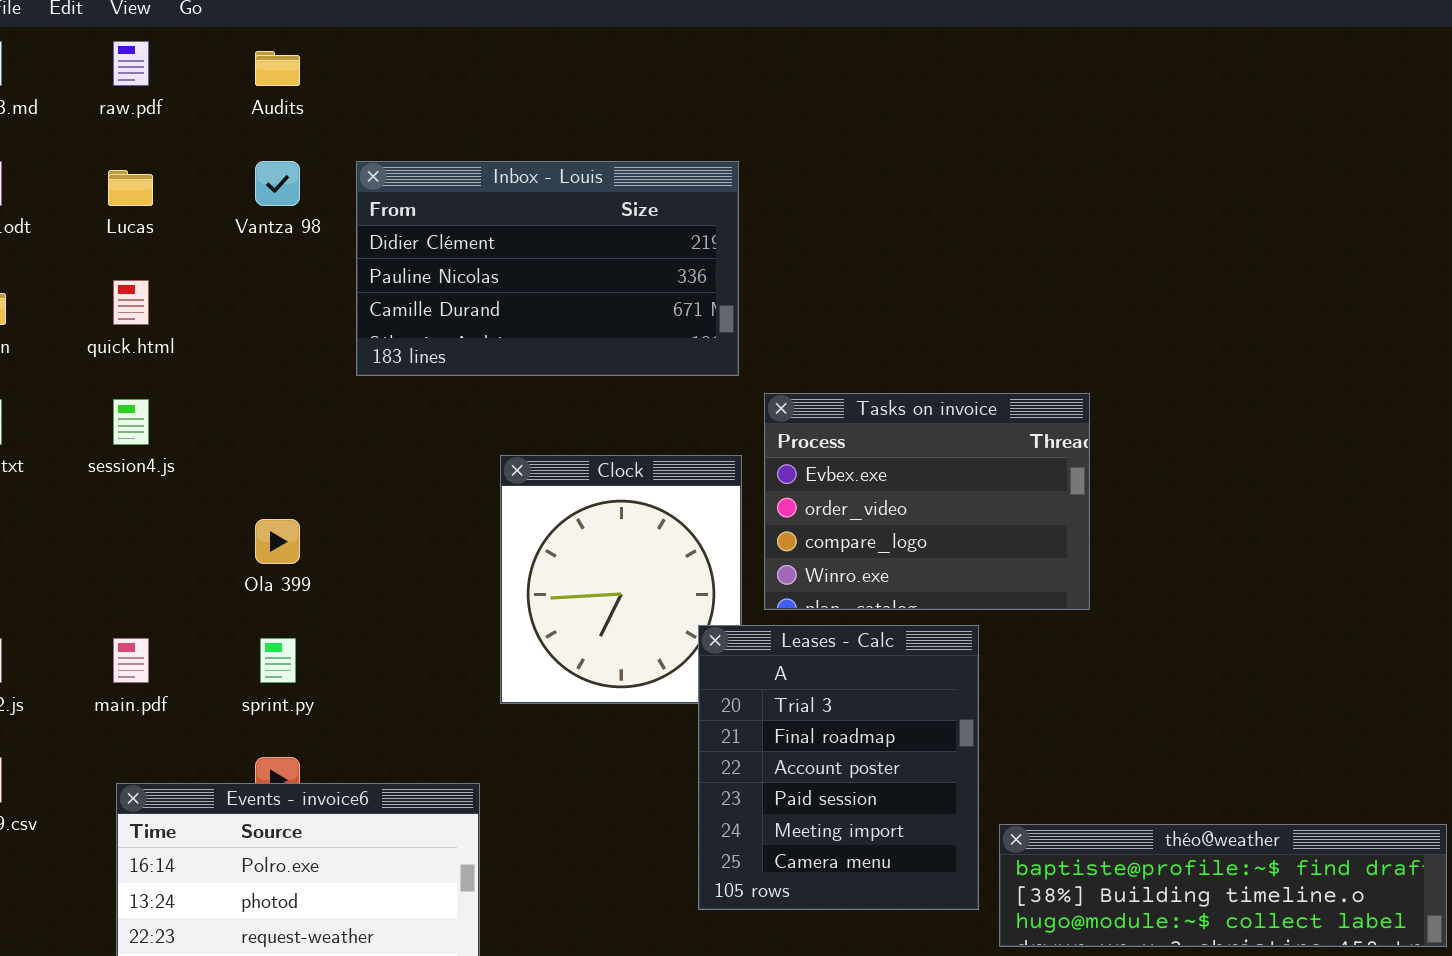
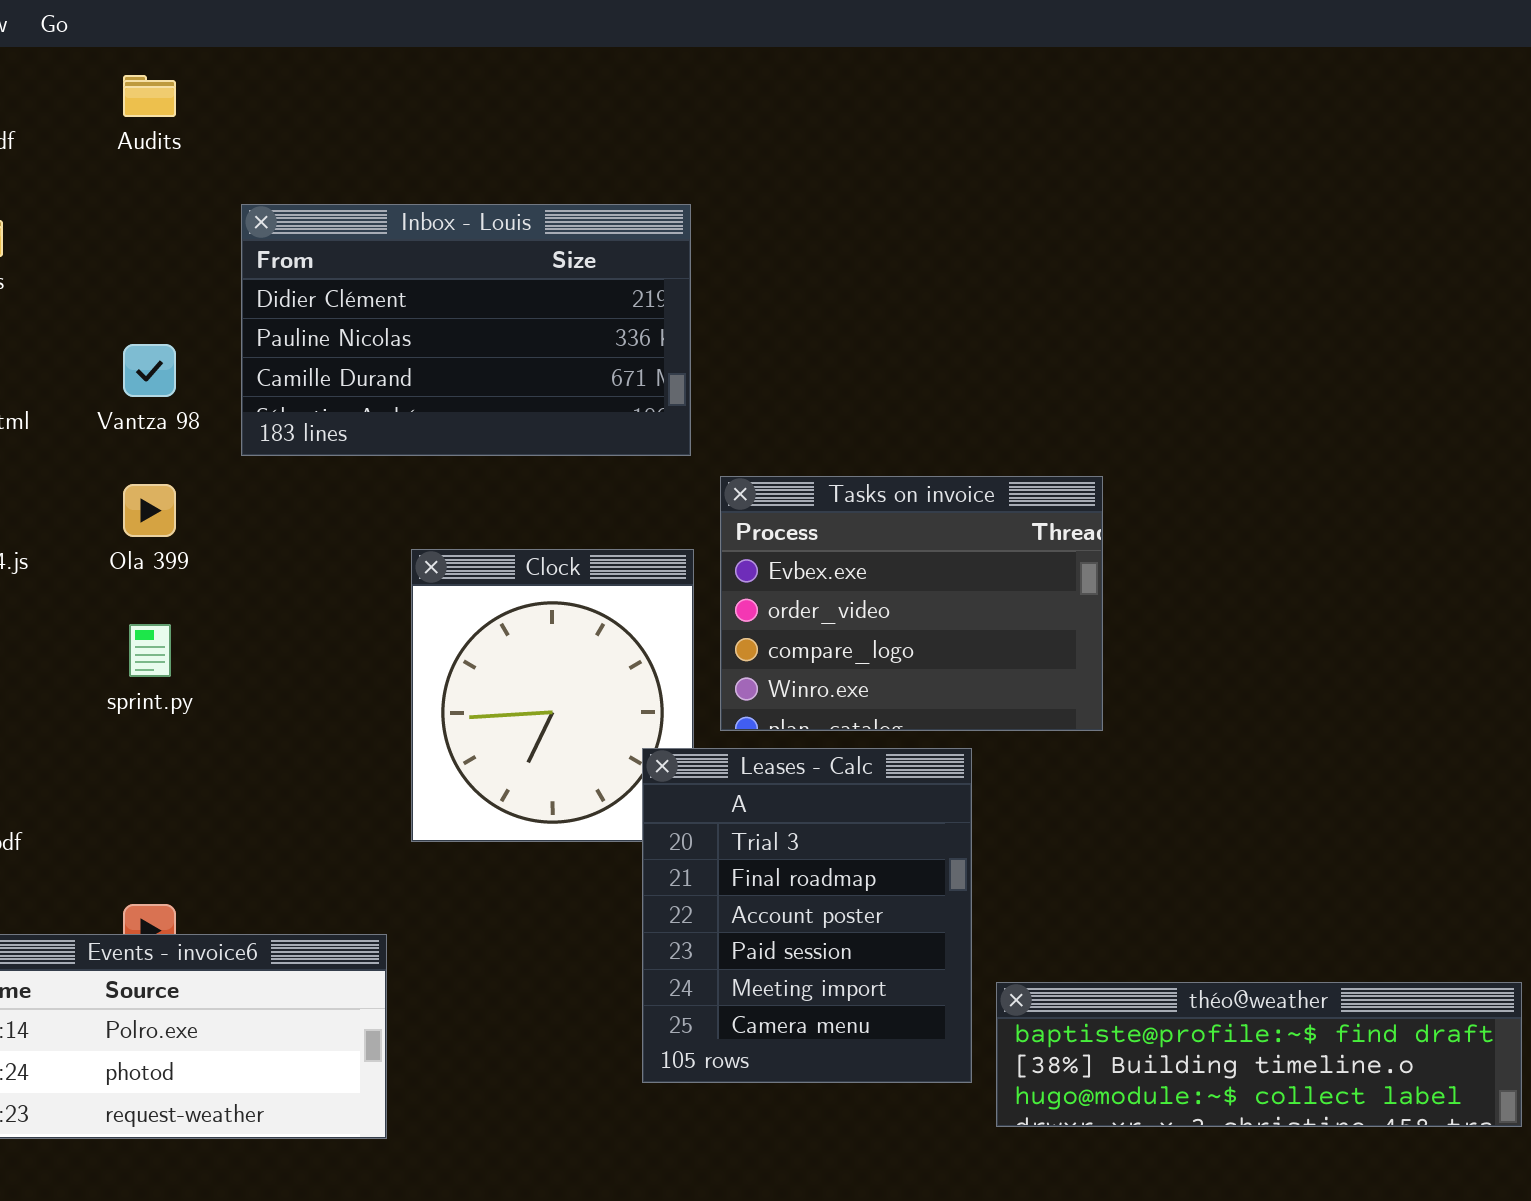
Vantza 98: [255,161,300,206] -> [123,344,176,397], moved
Ola 399: [255,519,300,564] -> [123,484,176,537], moved
sprint.py: [260,638,296,683] -> [129,624,171,677], moved

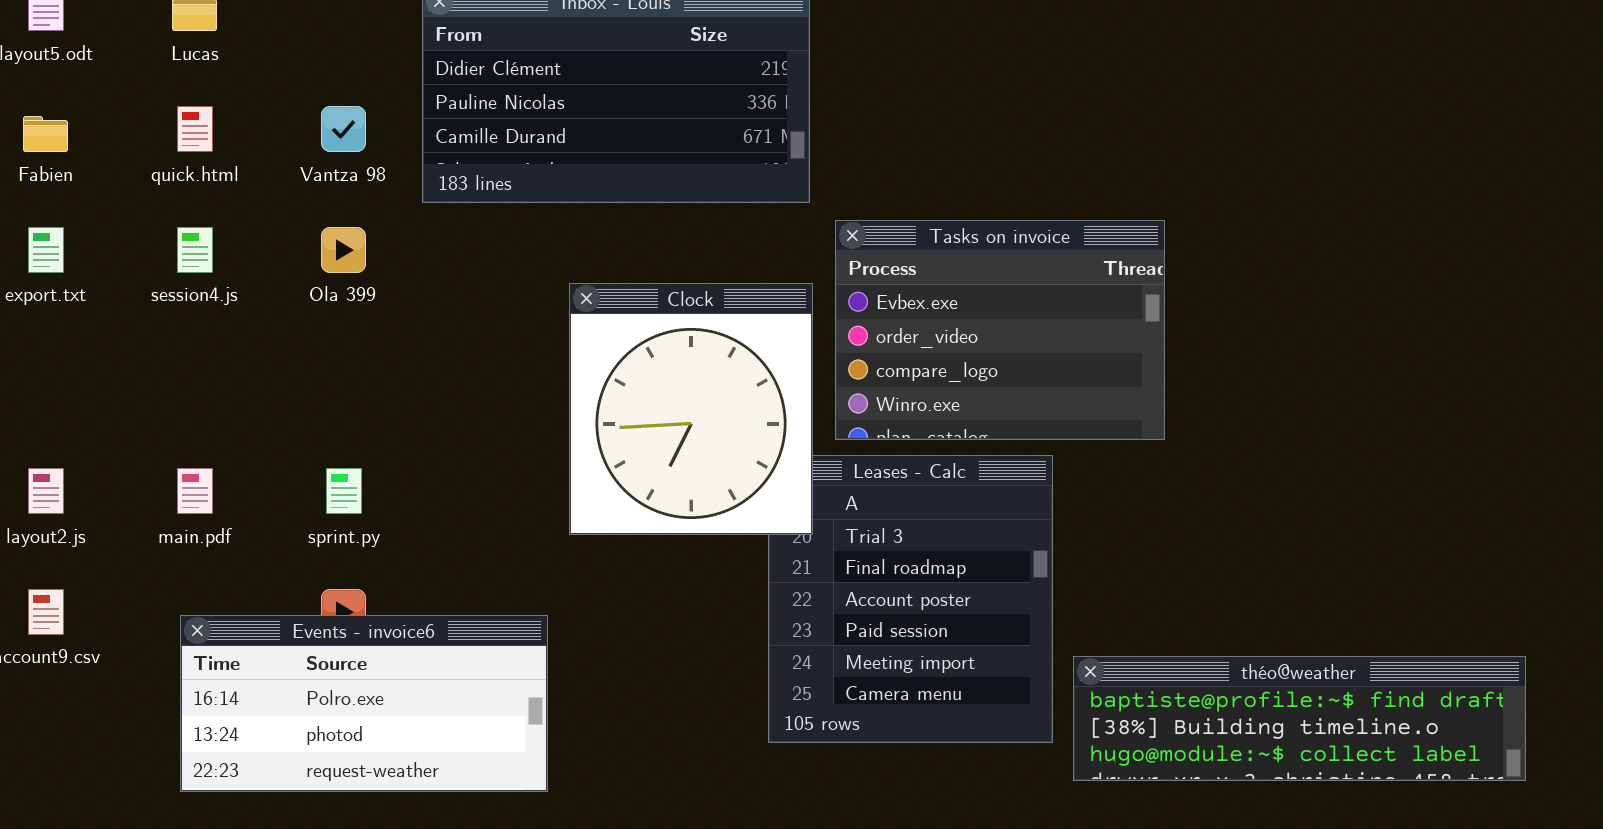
Clock: [411,549,694,842] -> [569,283,813,535], raised
sprint.py: [129,624,171,677] -> [326,468,362,514], moved

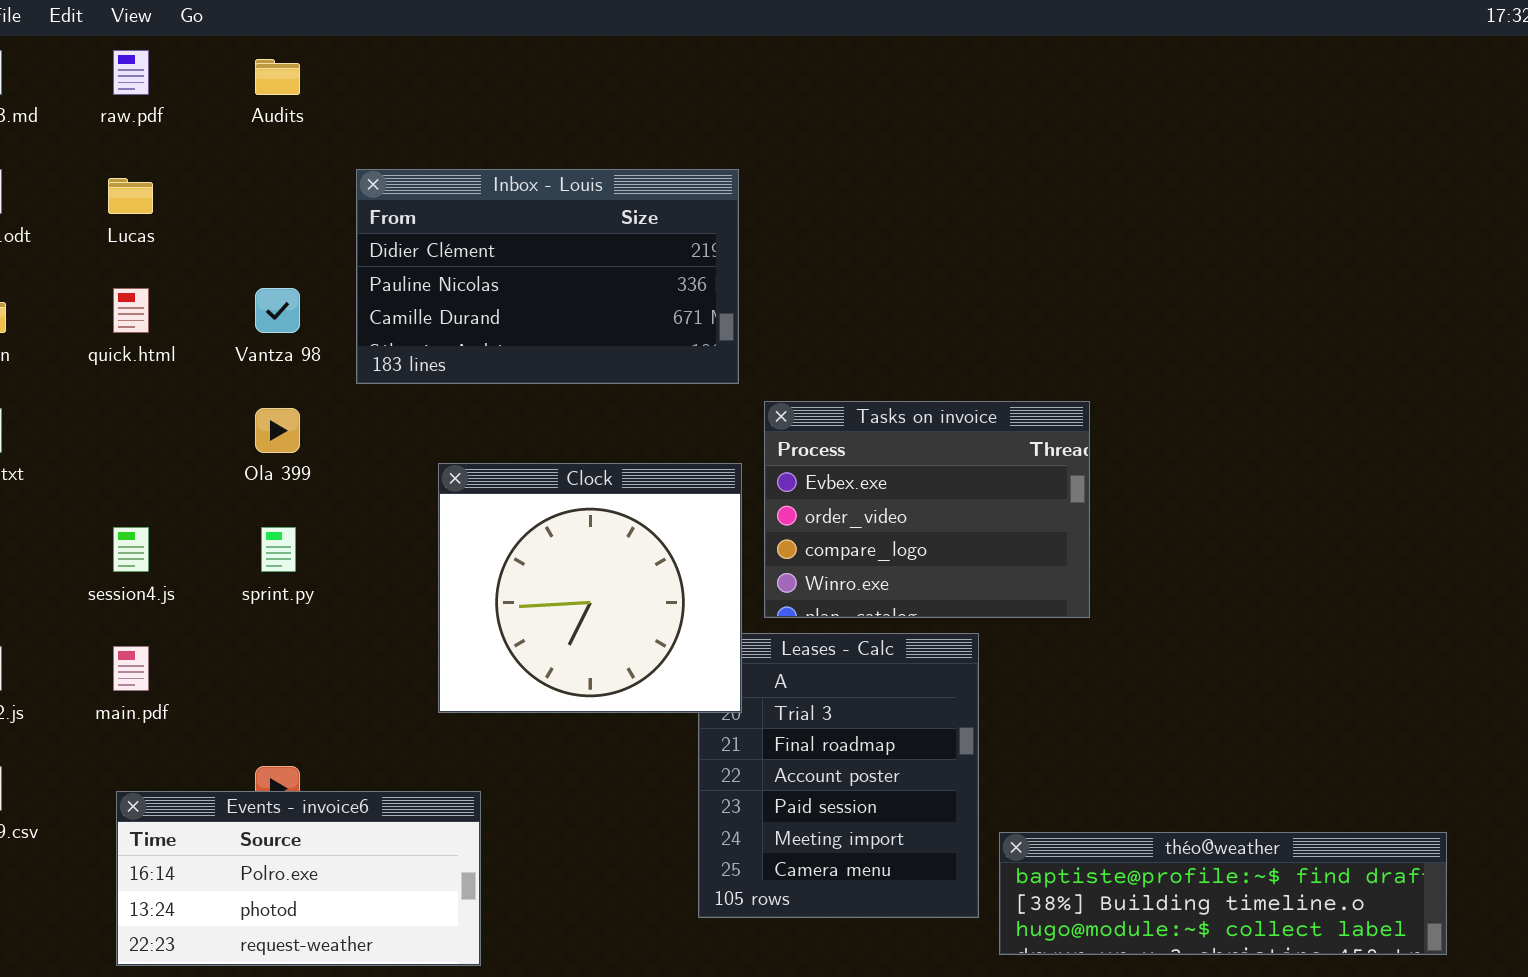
session4.js: [177,227,213,273] -> [113,527,149,572], moved
Clock: [569,283,813,535] -> [438,463,742,713], resized
sprint.py: [326,468,362,514] -> [261,527,296,572], moved

